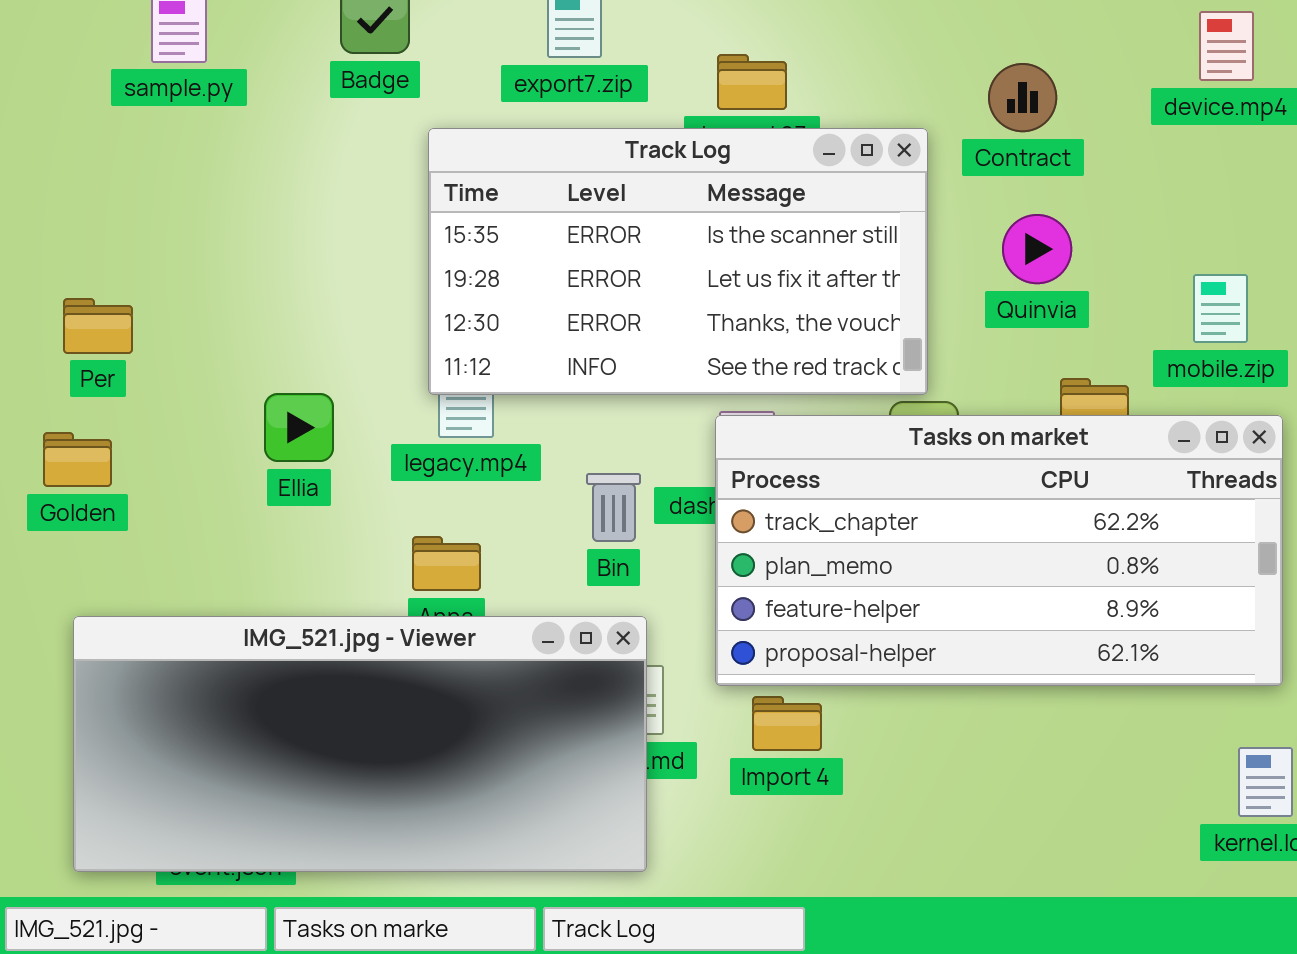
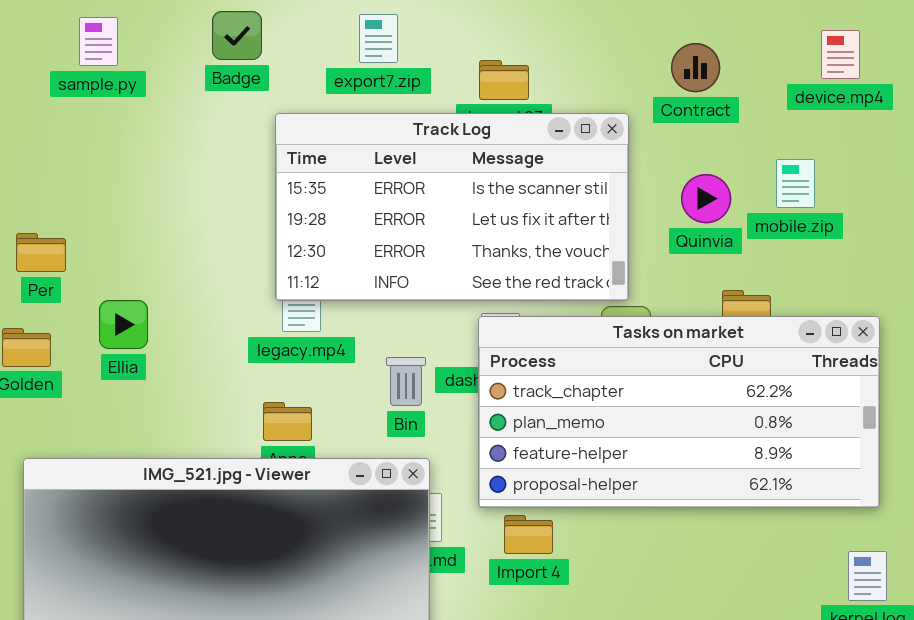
Contract: [988,63,1057,132] -> [671,43,720,92], moved
mobile.zip: [1193,274,1248,343] -> [776,159,815,208], moved
Ellia: [264,393,334,462] -> [99,300,148,349], moved

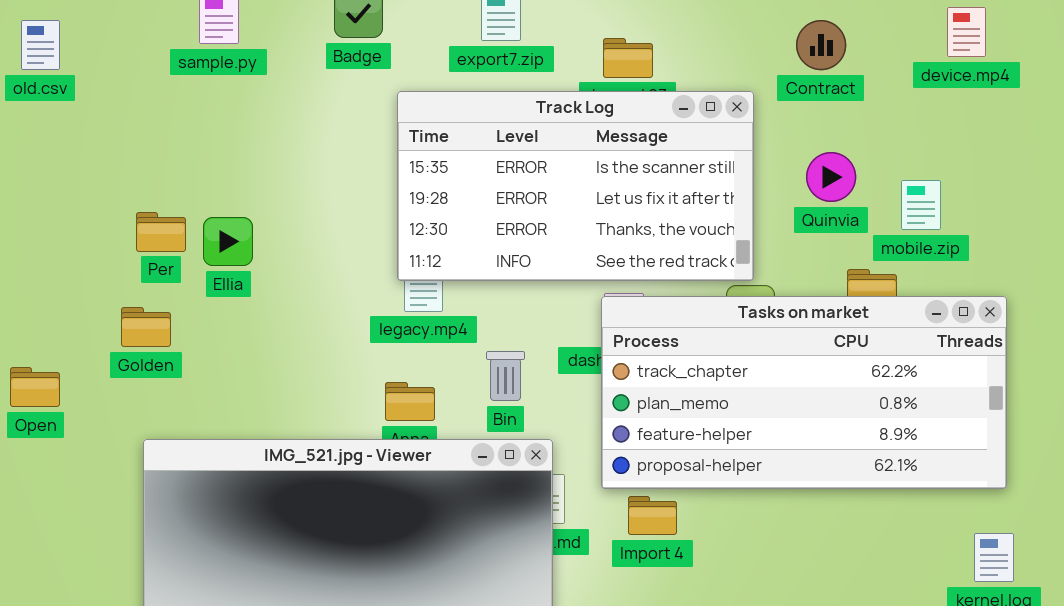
mobile.zip: [776,159,815,208] -> [901,180,941,230], moved
Ellia: [99,300,148,349] -> [203,217,253,266], moved
Bin: [386,357,426,406] -> [486,351,525,401], moved

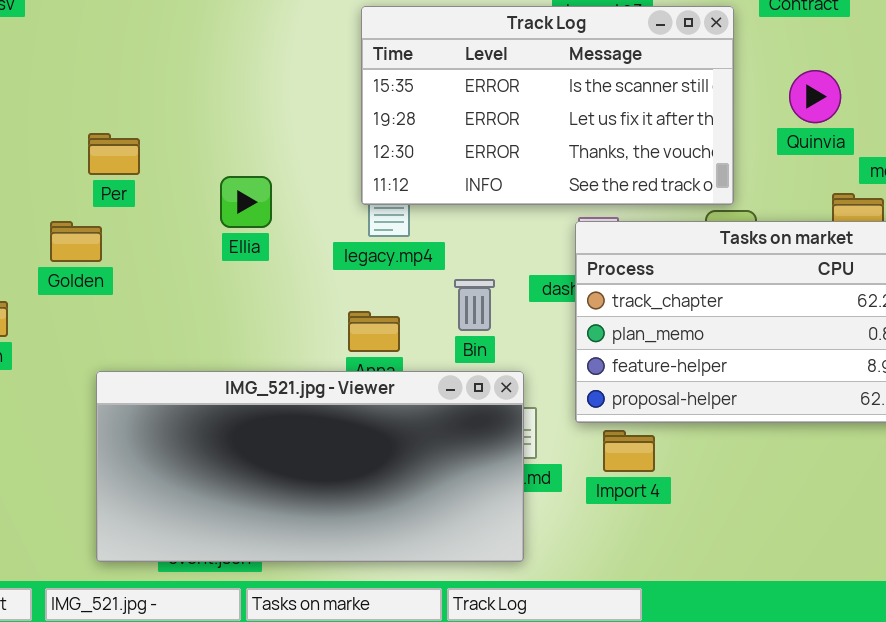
Ellia: [203,217,253,266] -> [220,176,272,228], moved
Golden: [121,307,171,347] -> [50,221,102,262], moved

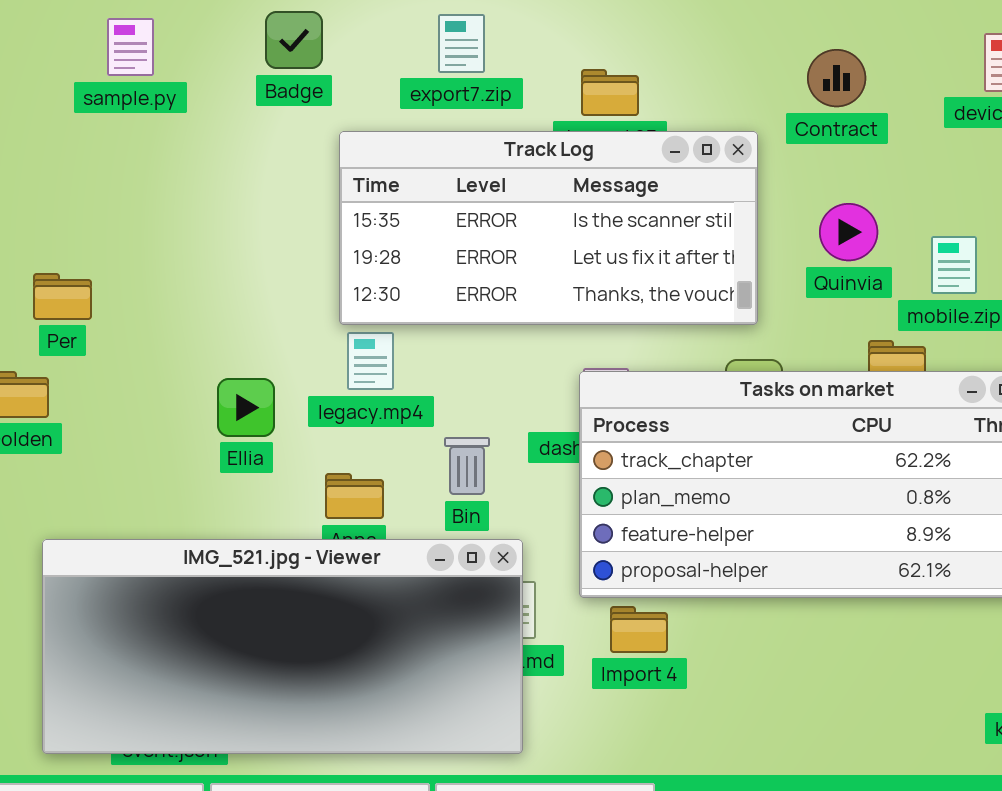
Track Log: [361,6,734,205] -> [339,131,758,325], resized
Ellia: [220,176,272,228] -> [217,378,275,437], moved

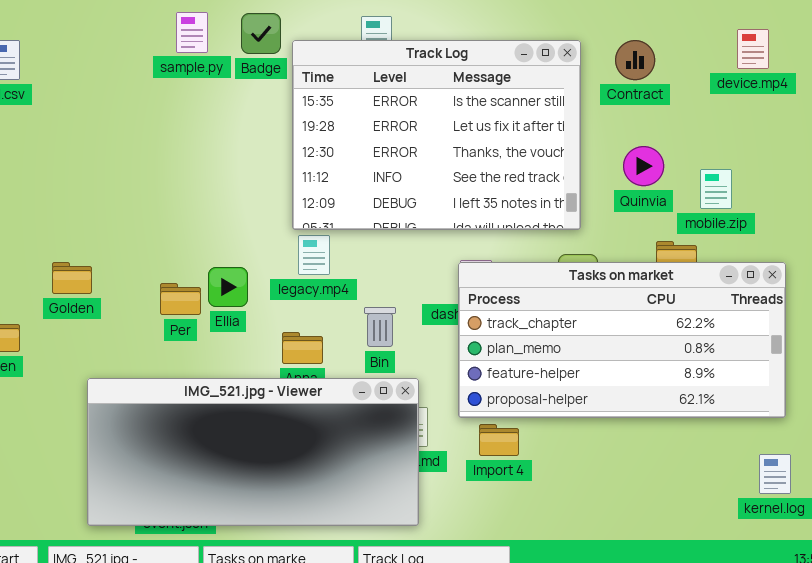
sample.py: [107,18,154,76] -> [176,12,208,53], moved
Track Log: [339,131,758,325] -> [292,40,581,230], resized
Per: [33,273,92,320] -> [160,283,201,315], moved

